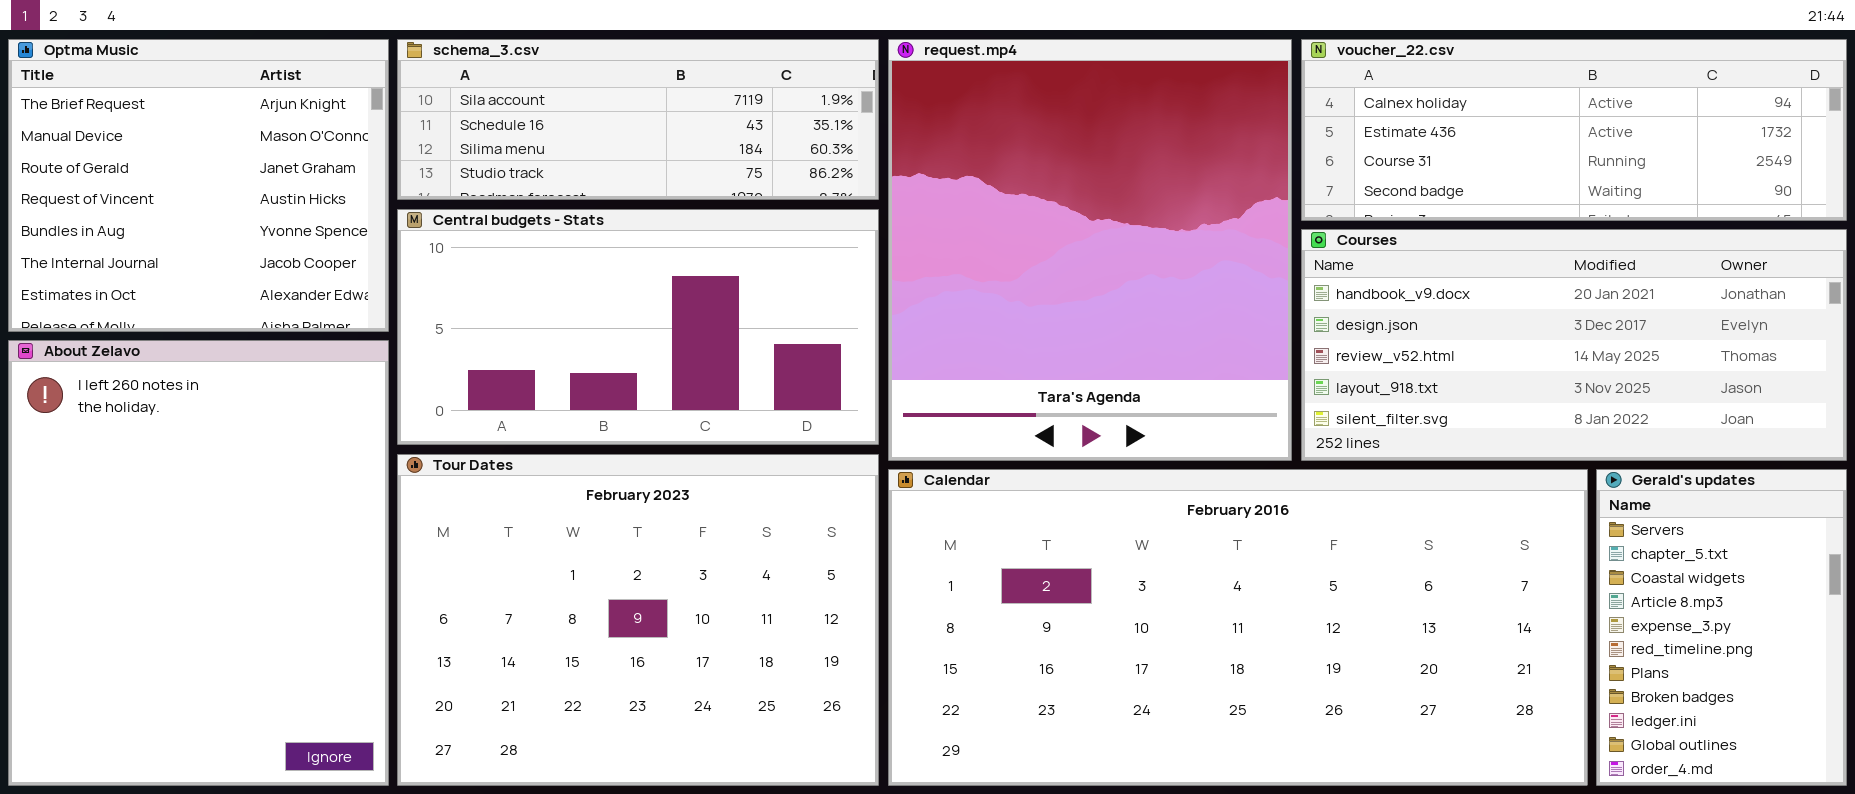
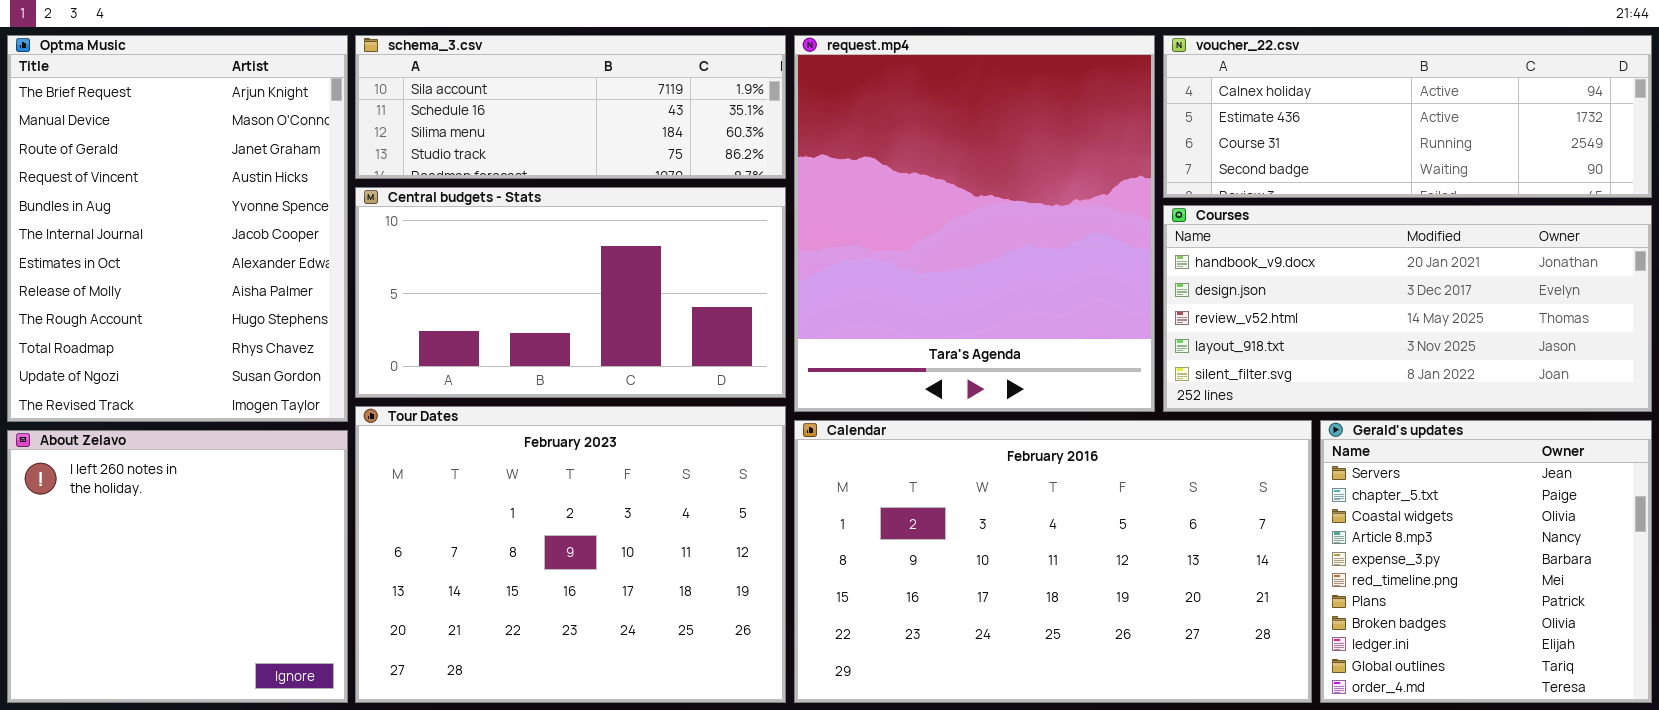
Optma Music: [8,39,389,332] -> [7,35,348,422], resized
About Zelavo: [8,340,389,786] -> [7,430,348,703], resized
Calendar: [888,469,1588,786] -> [794,420,1312,703], resized
Gerald's updates: [1596,469,1847,786] -> [1320,420,1652,703], resized

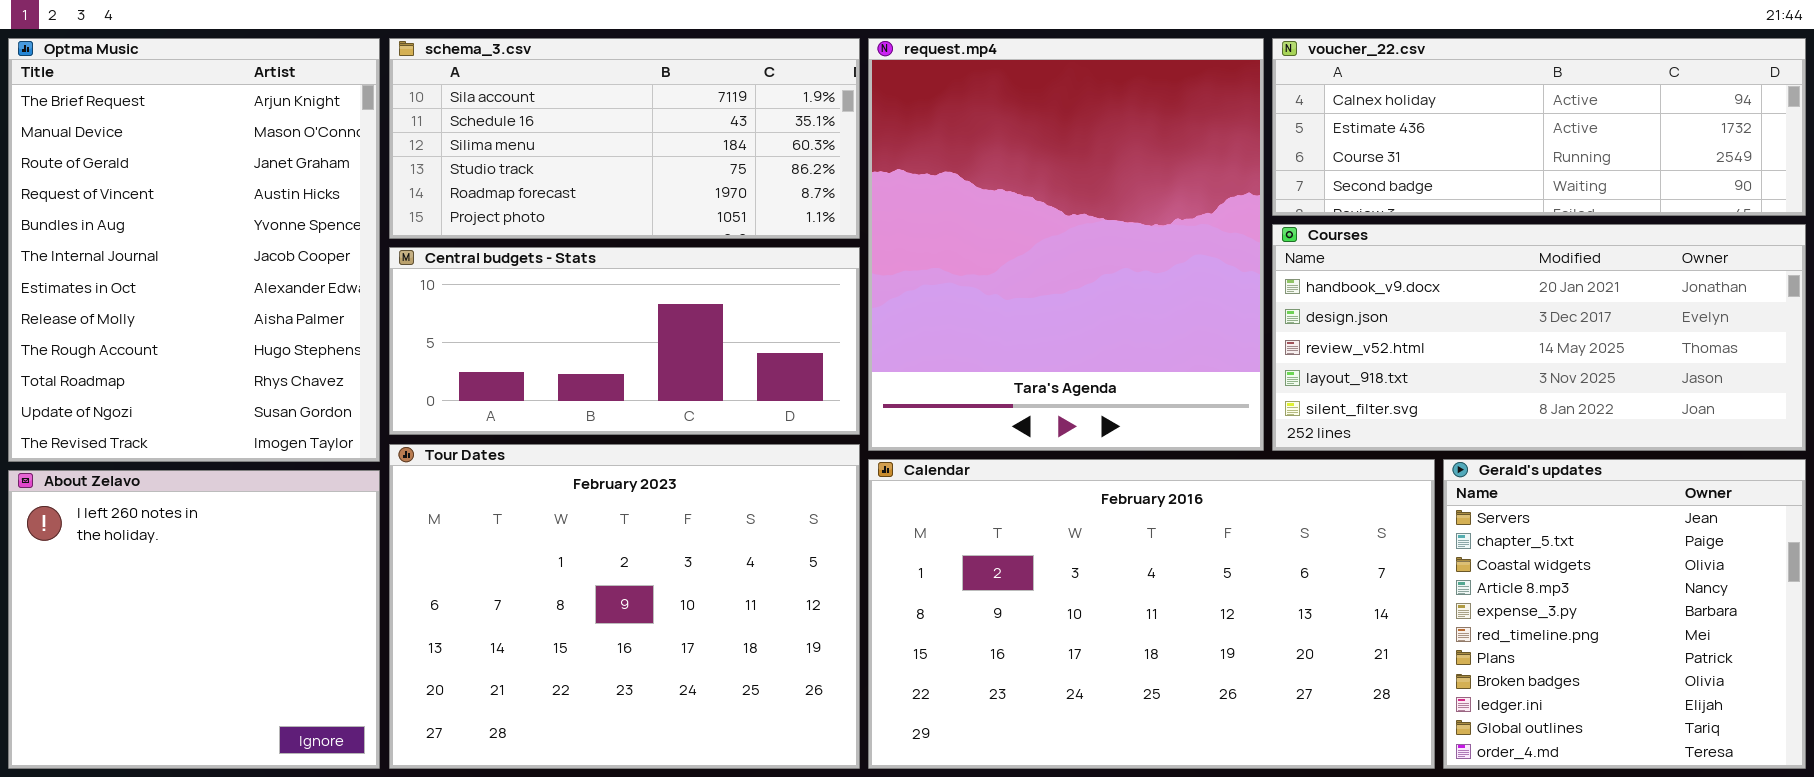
schema_3.csv: [355,35,786,179] -> [389,38,860,239], resized
Central budgets - Stats: [355,187,786,398] -> [389,247,860,435], resized

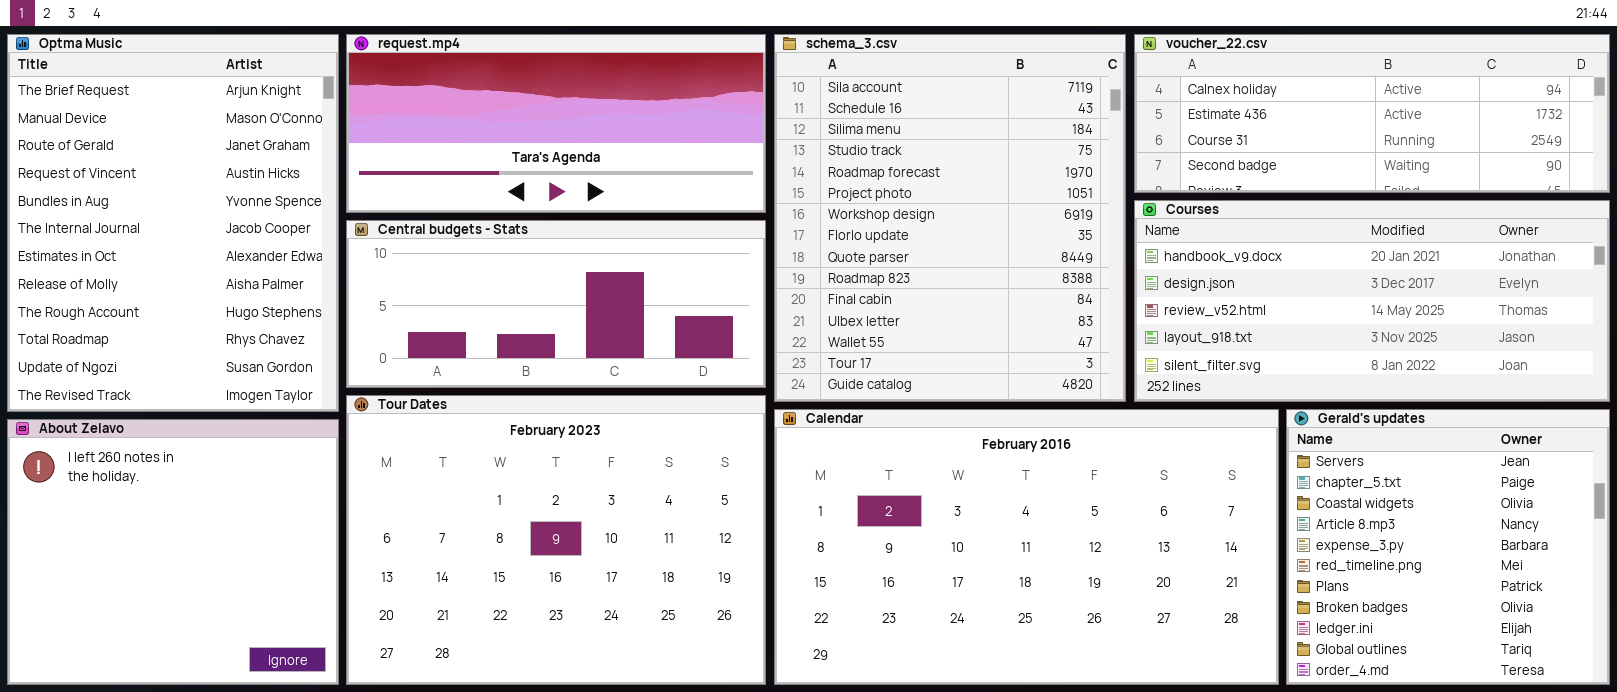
schema_3.csv: [389,38,860,239] -> [774,34,1126,402], moved, resized
request.mp4: [868,38,1264,451] -> [346,34,766,213], moved, resized

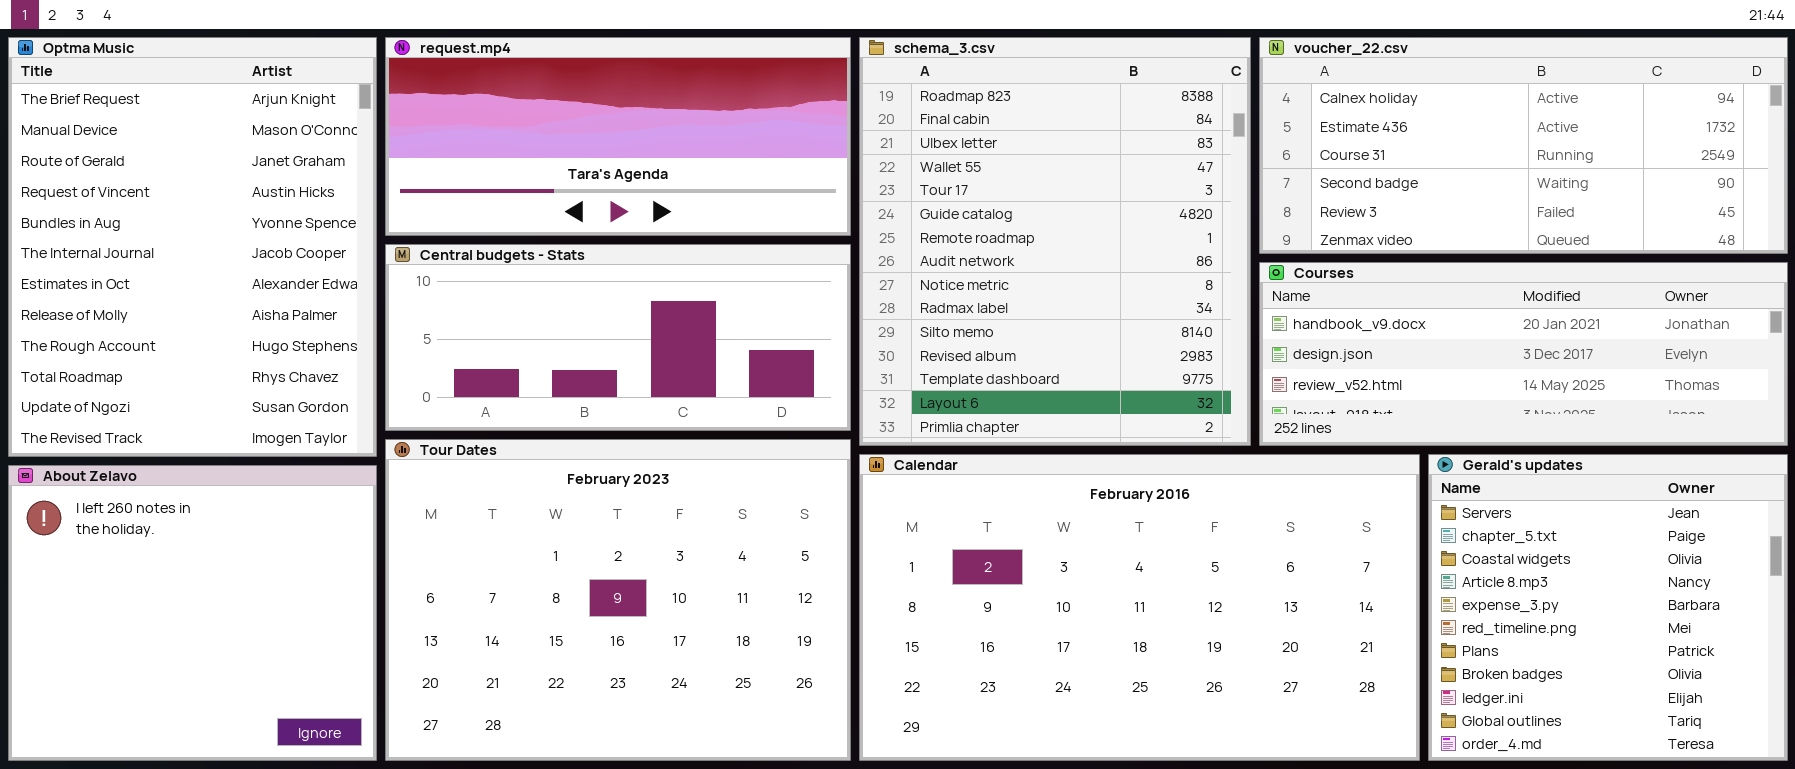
schema_3.csv: [774,34,1126,402] -> [859,37,1251,446], scrolled down 9 rows
voucher_22.csv: [1134,34,1610,193] -> [1259,37,1788,254], resized
Courses: [1134,200,1610,402] -> [1259,262,1788,446], resized

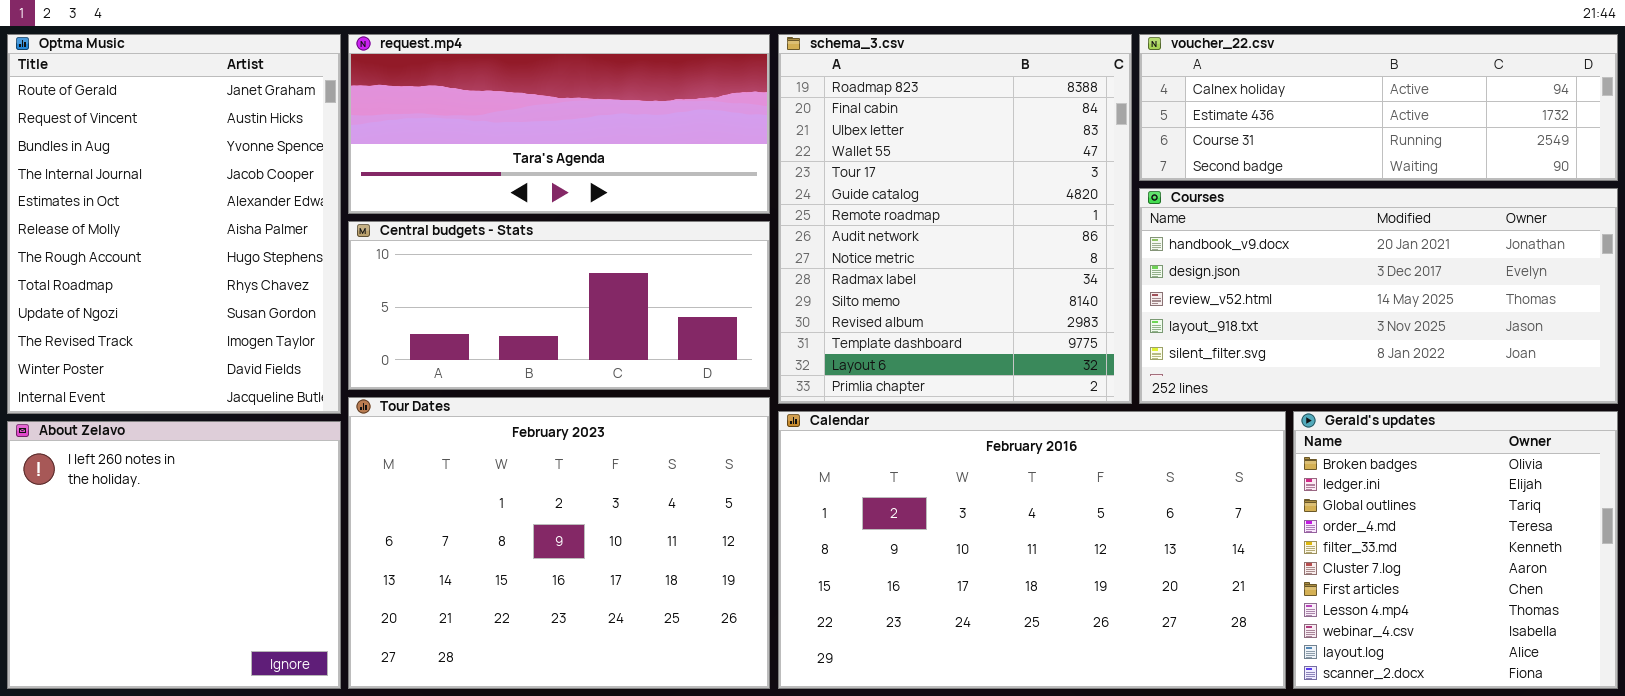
Optma Music: [8,37,377,457] -> [7,34,341,414], scrolled down 2 rows
voucher_22.csv: [1259,37,1788,254] -> [1139,34,1618,181], resized
Courses: [1259,262,1788,446] -> [1139,188,1618,404], resized
Gerald's updates: [1428,454,1788,761] -> [1293,411,1618,689], scrolled down 7 rows

